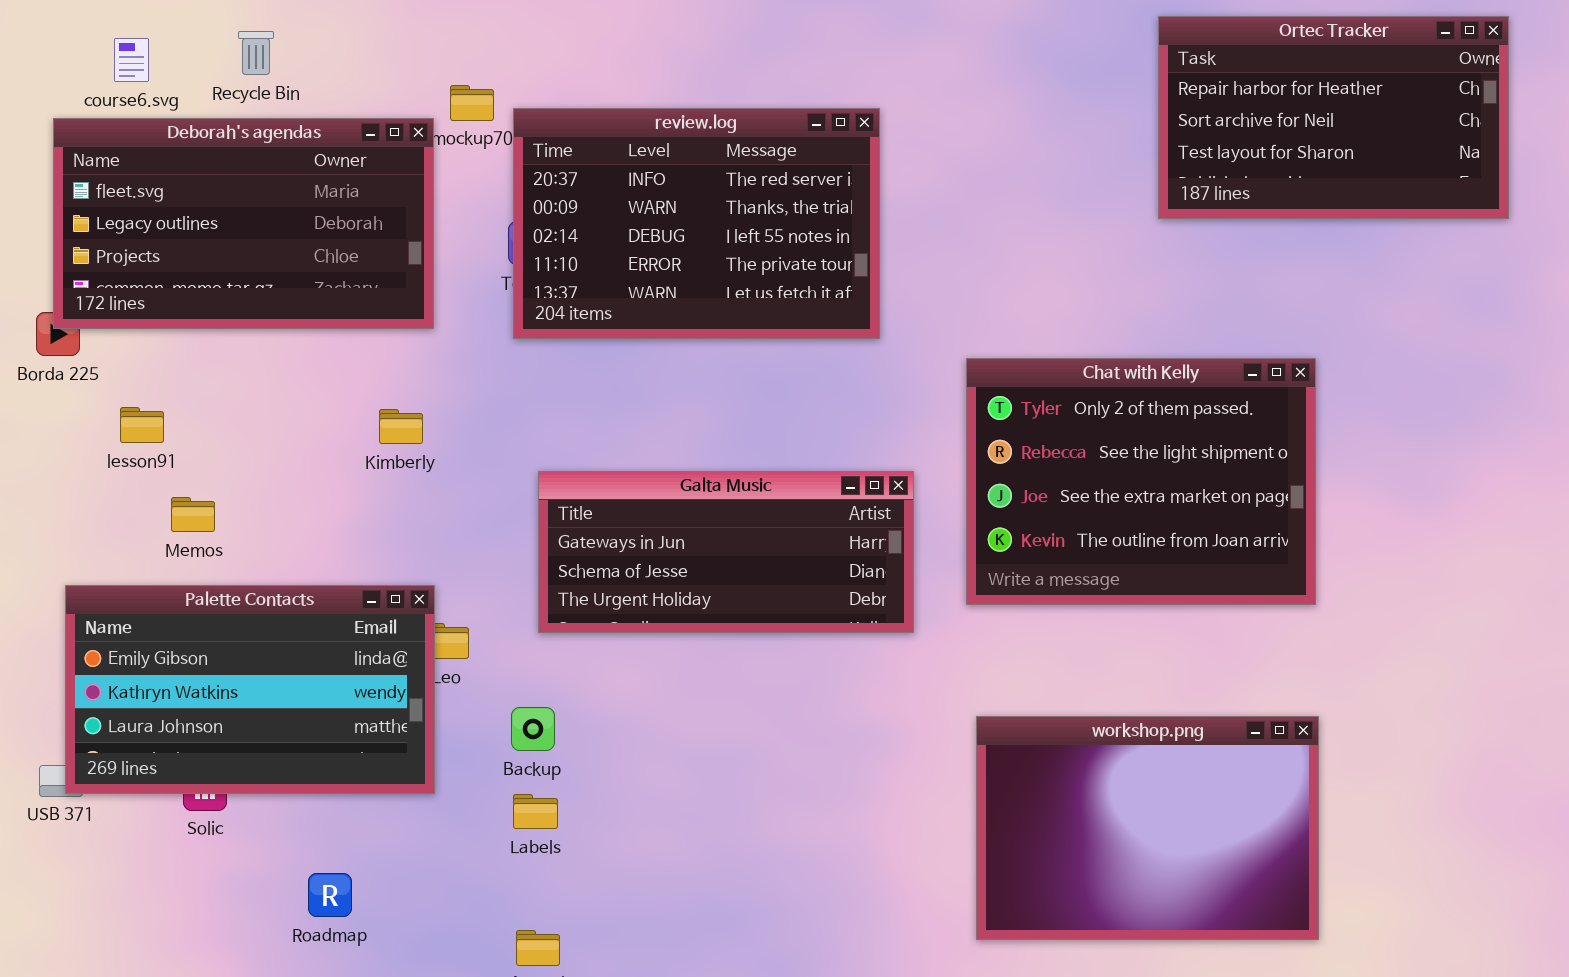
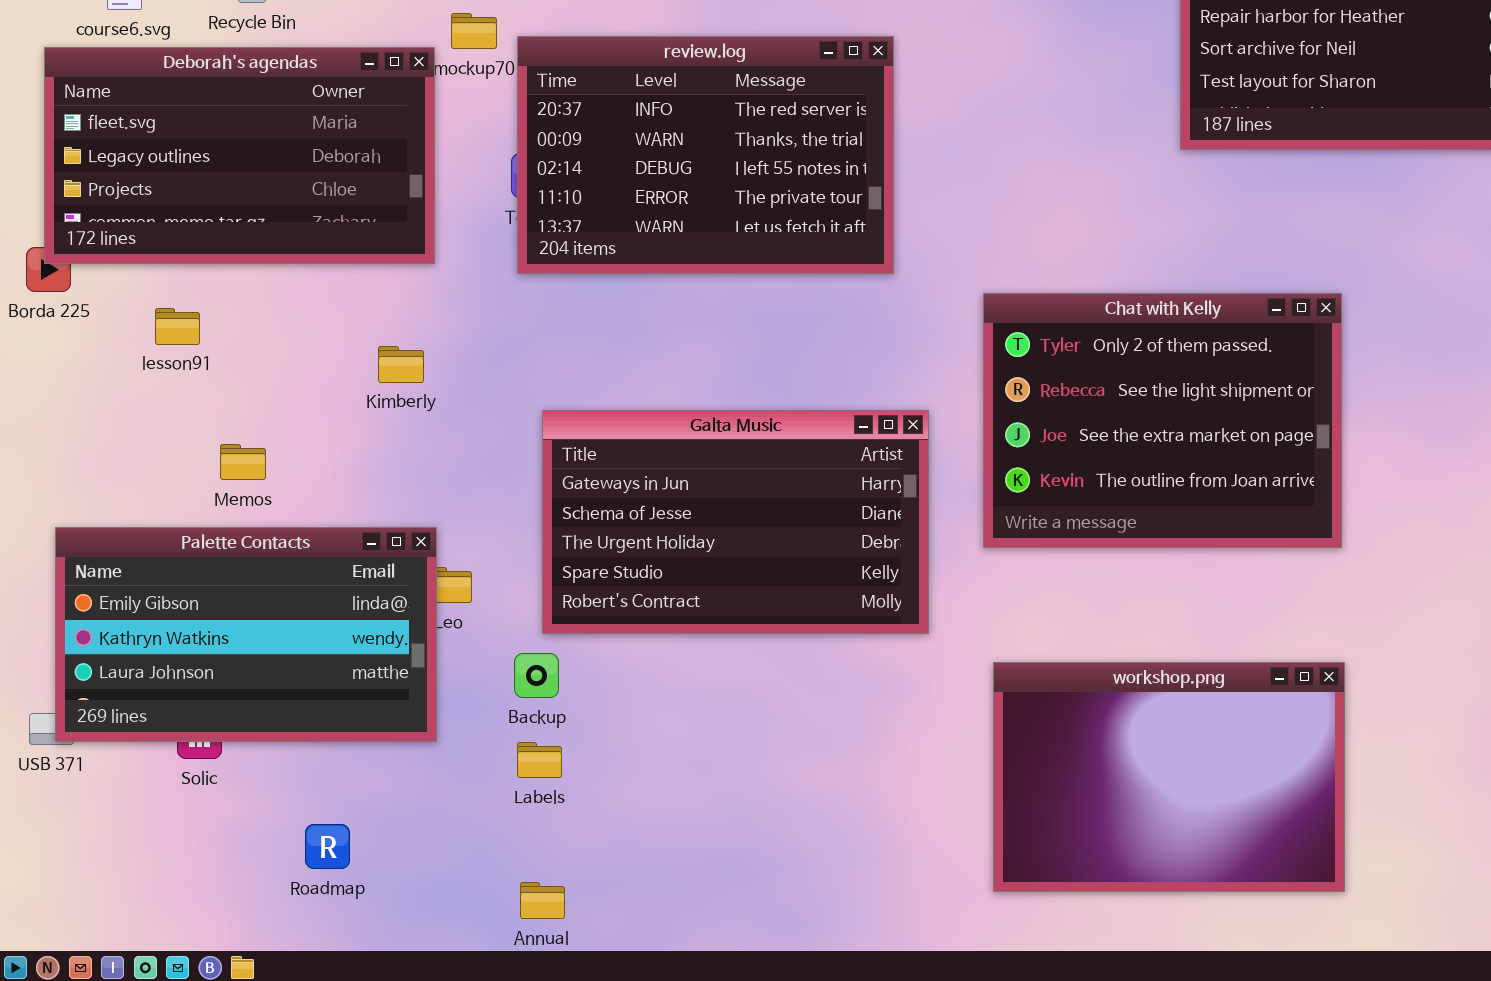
lesson91: [120,407,164,443] -> [155,308,200,345], moved
Galta Music: [538,471,914,633] -> [542,410,929,634], resized
Memos: [171,497,215,532] -> [220,444,266,480], moved

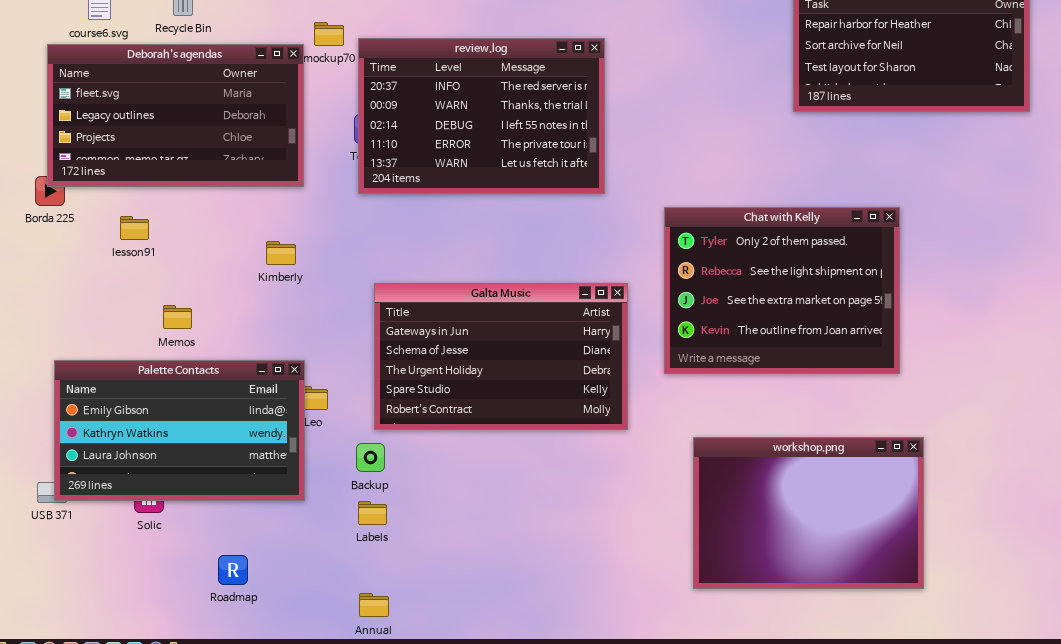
workshop.png: [993,662,1345,892] -> [693,437,924,589], moved

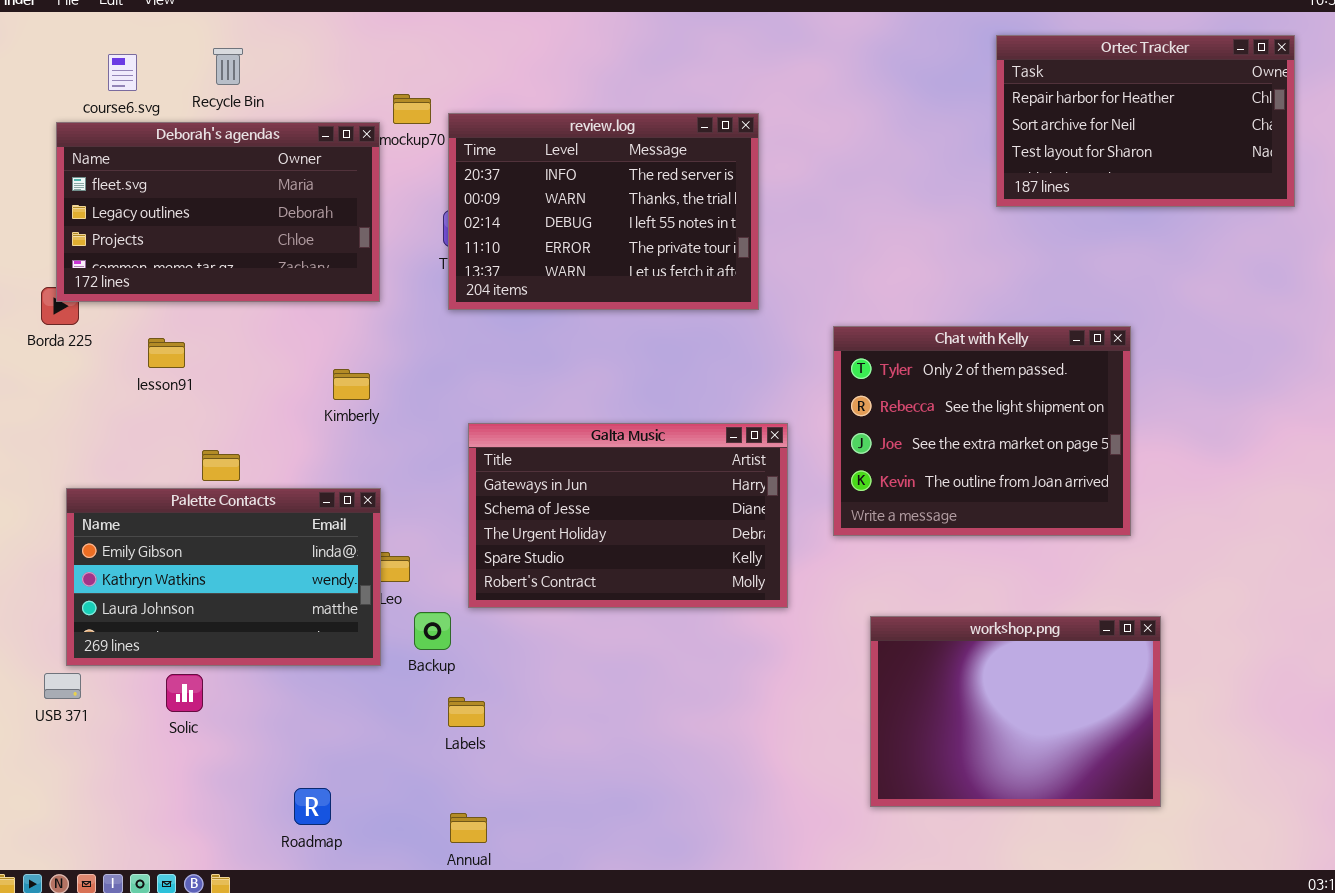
Palette Contacts: [54,360,305,501] -> [66,488,381,666], moved
Backup: [356,443,385,472] -> [414,612,451,650], moved
Roadmap: [218,555,248,585] -> [294,788,331,825], moved

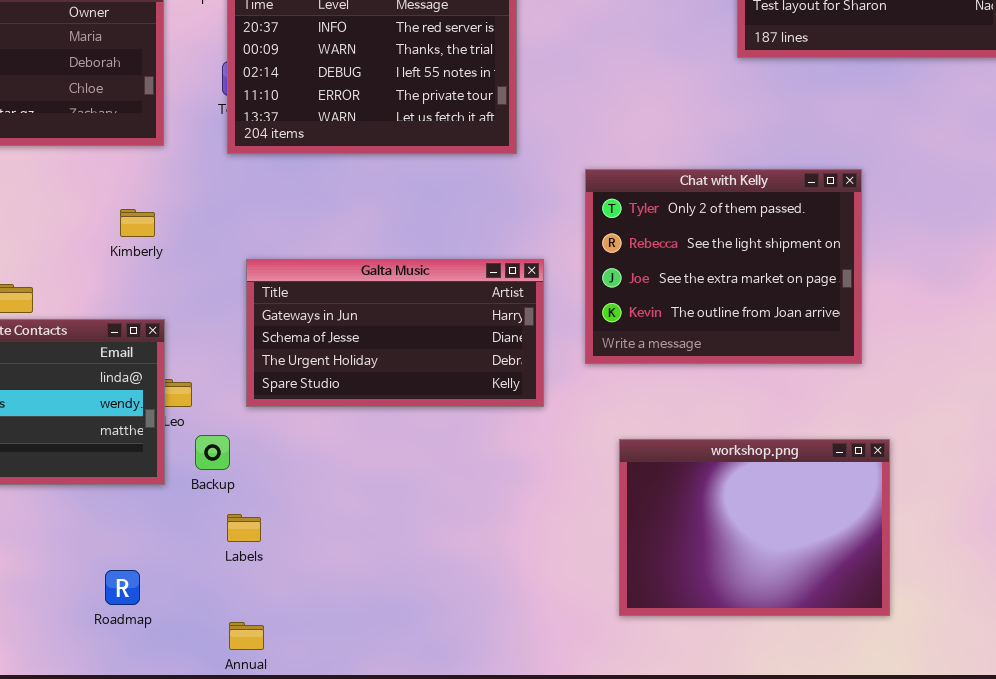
Galta Music: [468,423,788,608] -> [246,259,544,407], resized
Roadmap: [294,788,331,825] -> [105,570,140,605], moved

